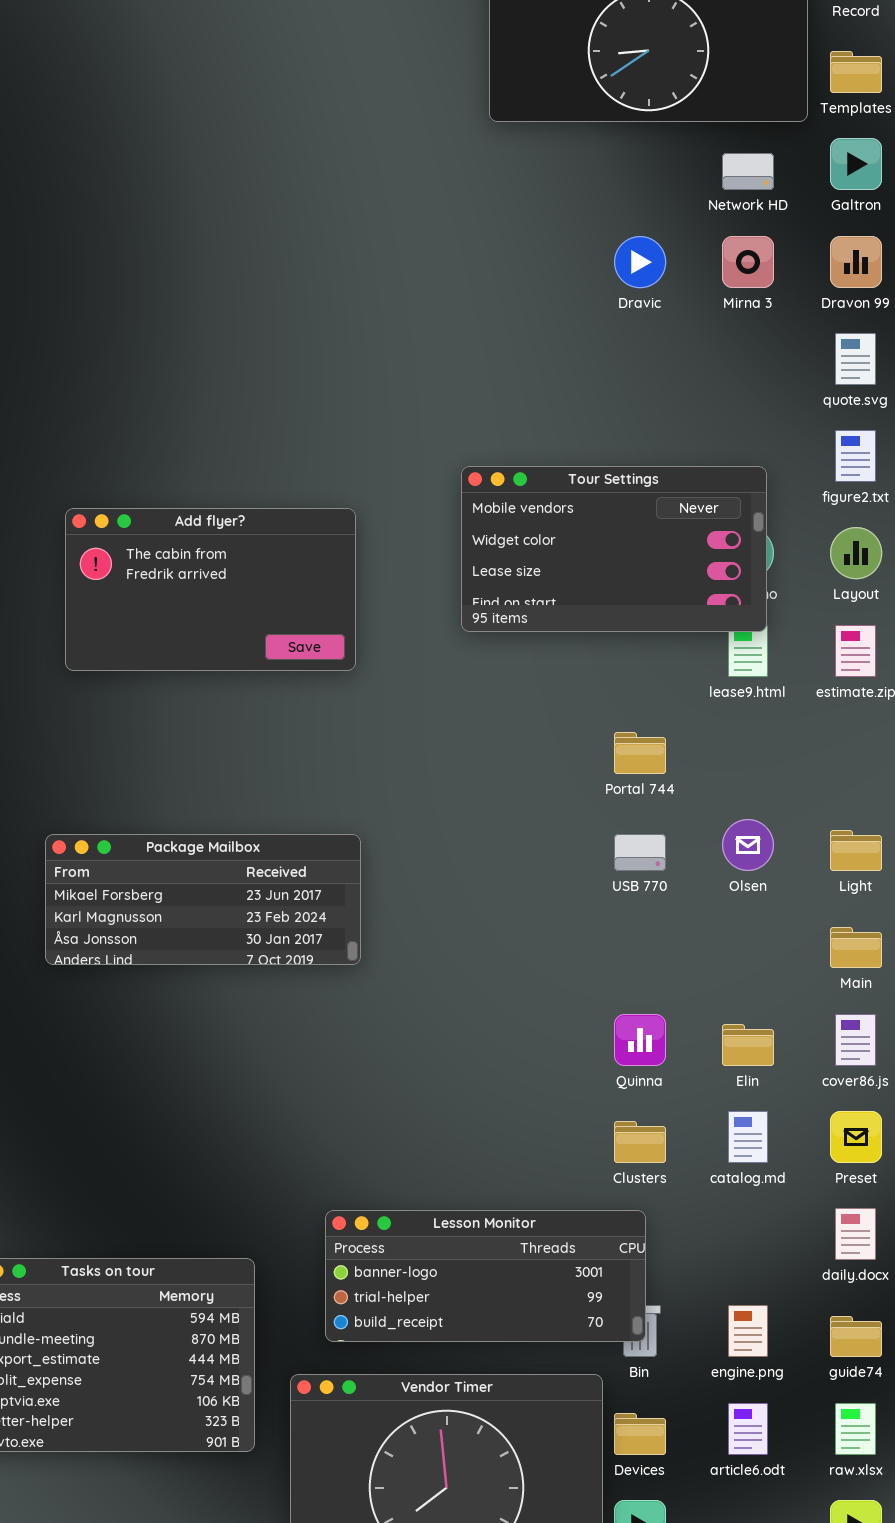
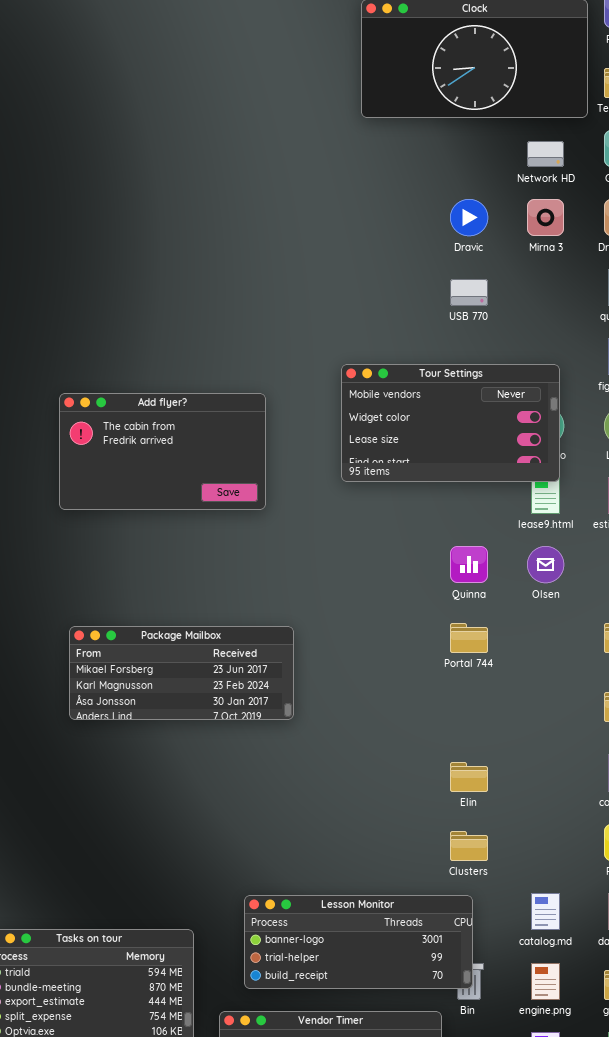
Portal 744: [614,732,666,774] -> [450,623,488,653], moved
Olsen: [722,819,774,871] -> [527,546,564,583], moved
Package Mailbox: [45,834,361,965] -> [69,626,294,720], moved
USB 770: [614,834,666,871] -> [450,279,488,306], moved
Quinna: [614,1014,666,1066] -> [450,546,488,583], moved
Elin: [722,1024,774,1066] -> [450,762,488,792], moved
catalog.md: [728,1111,768,1163] -> [531,893,560,930], moved

